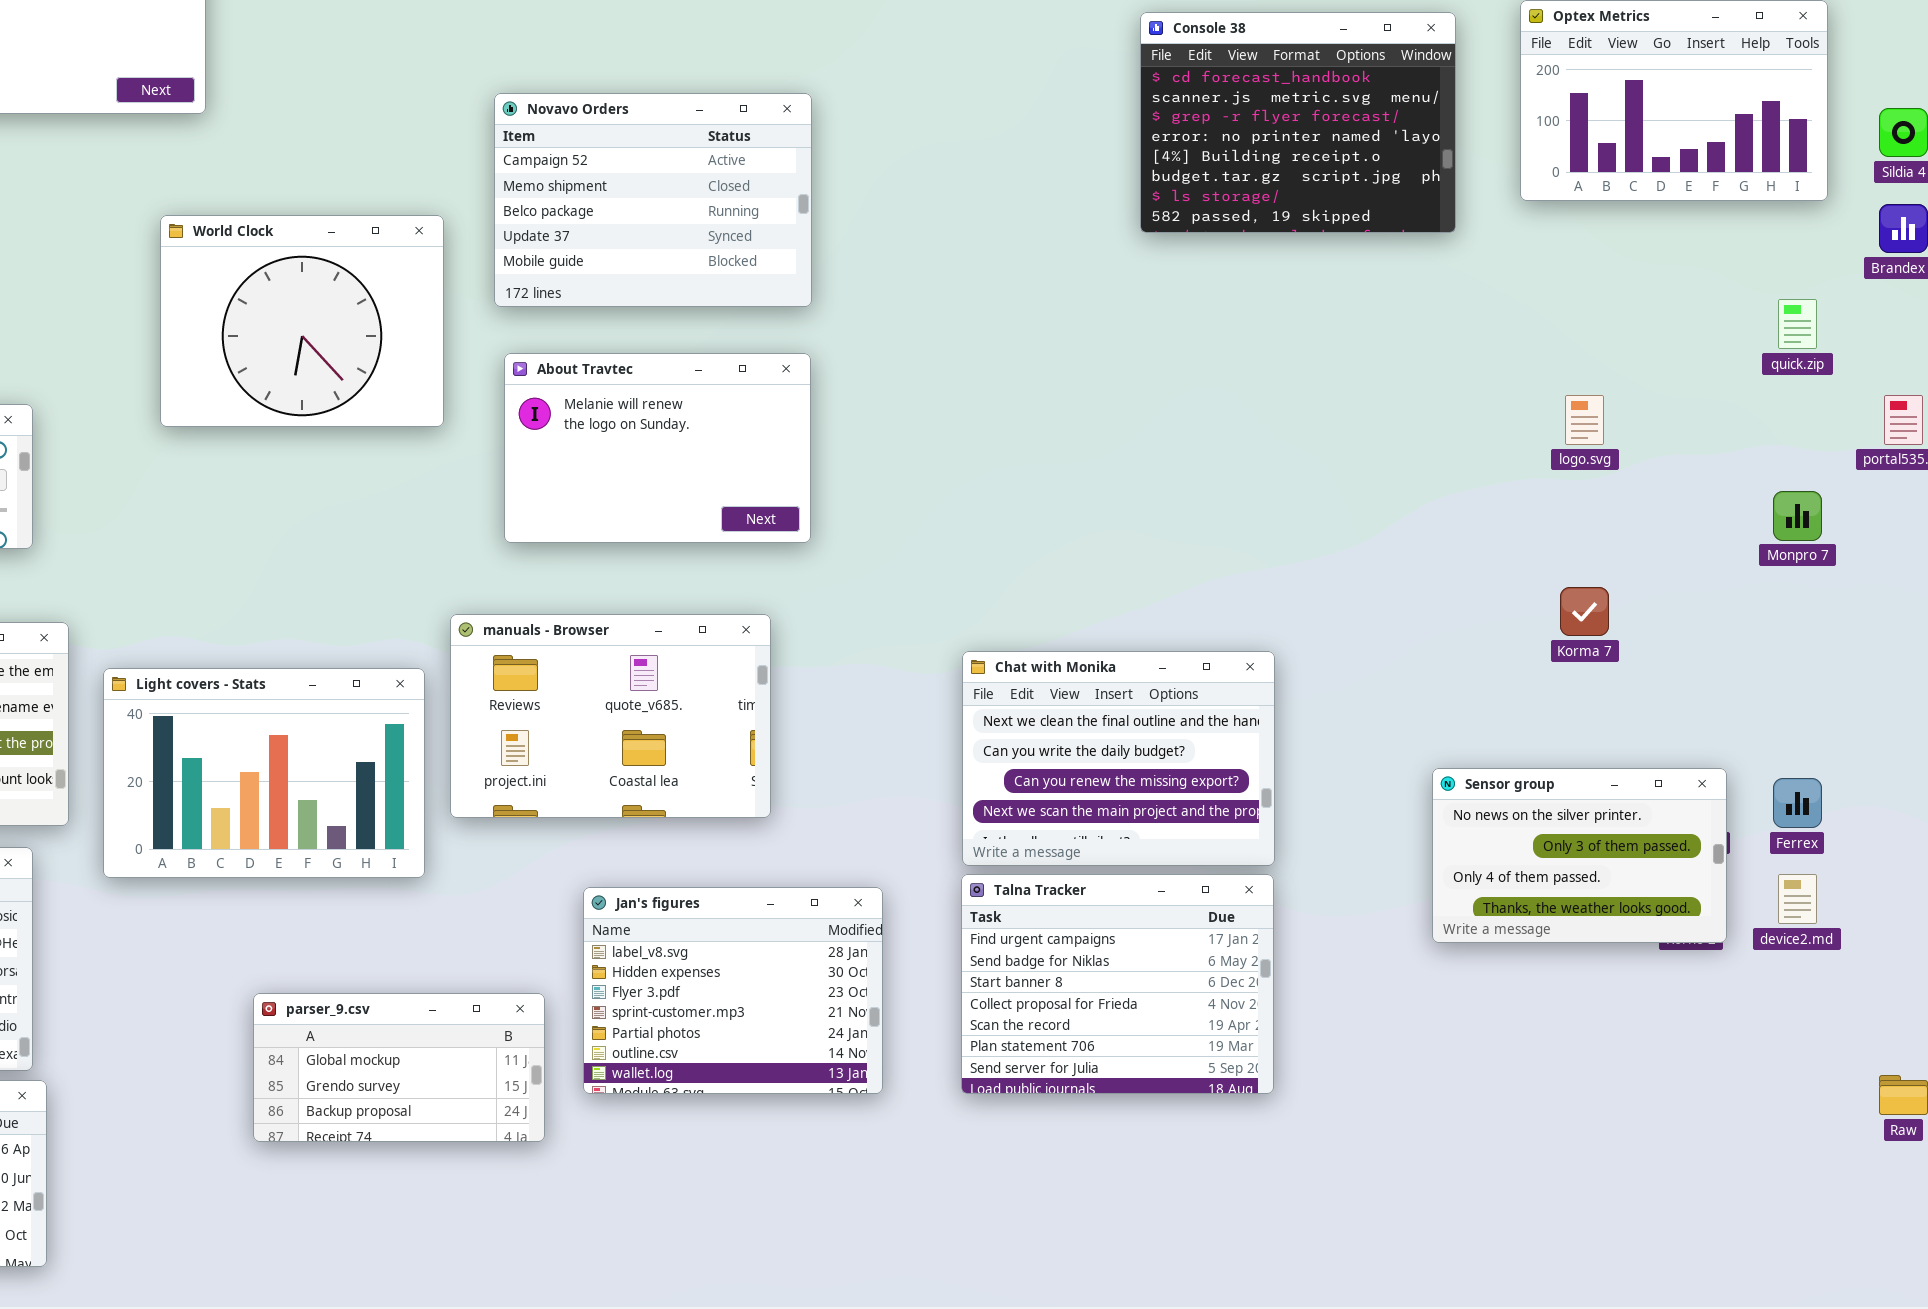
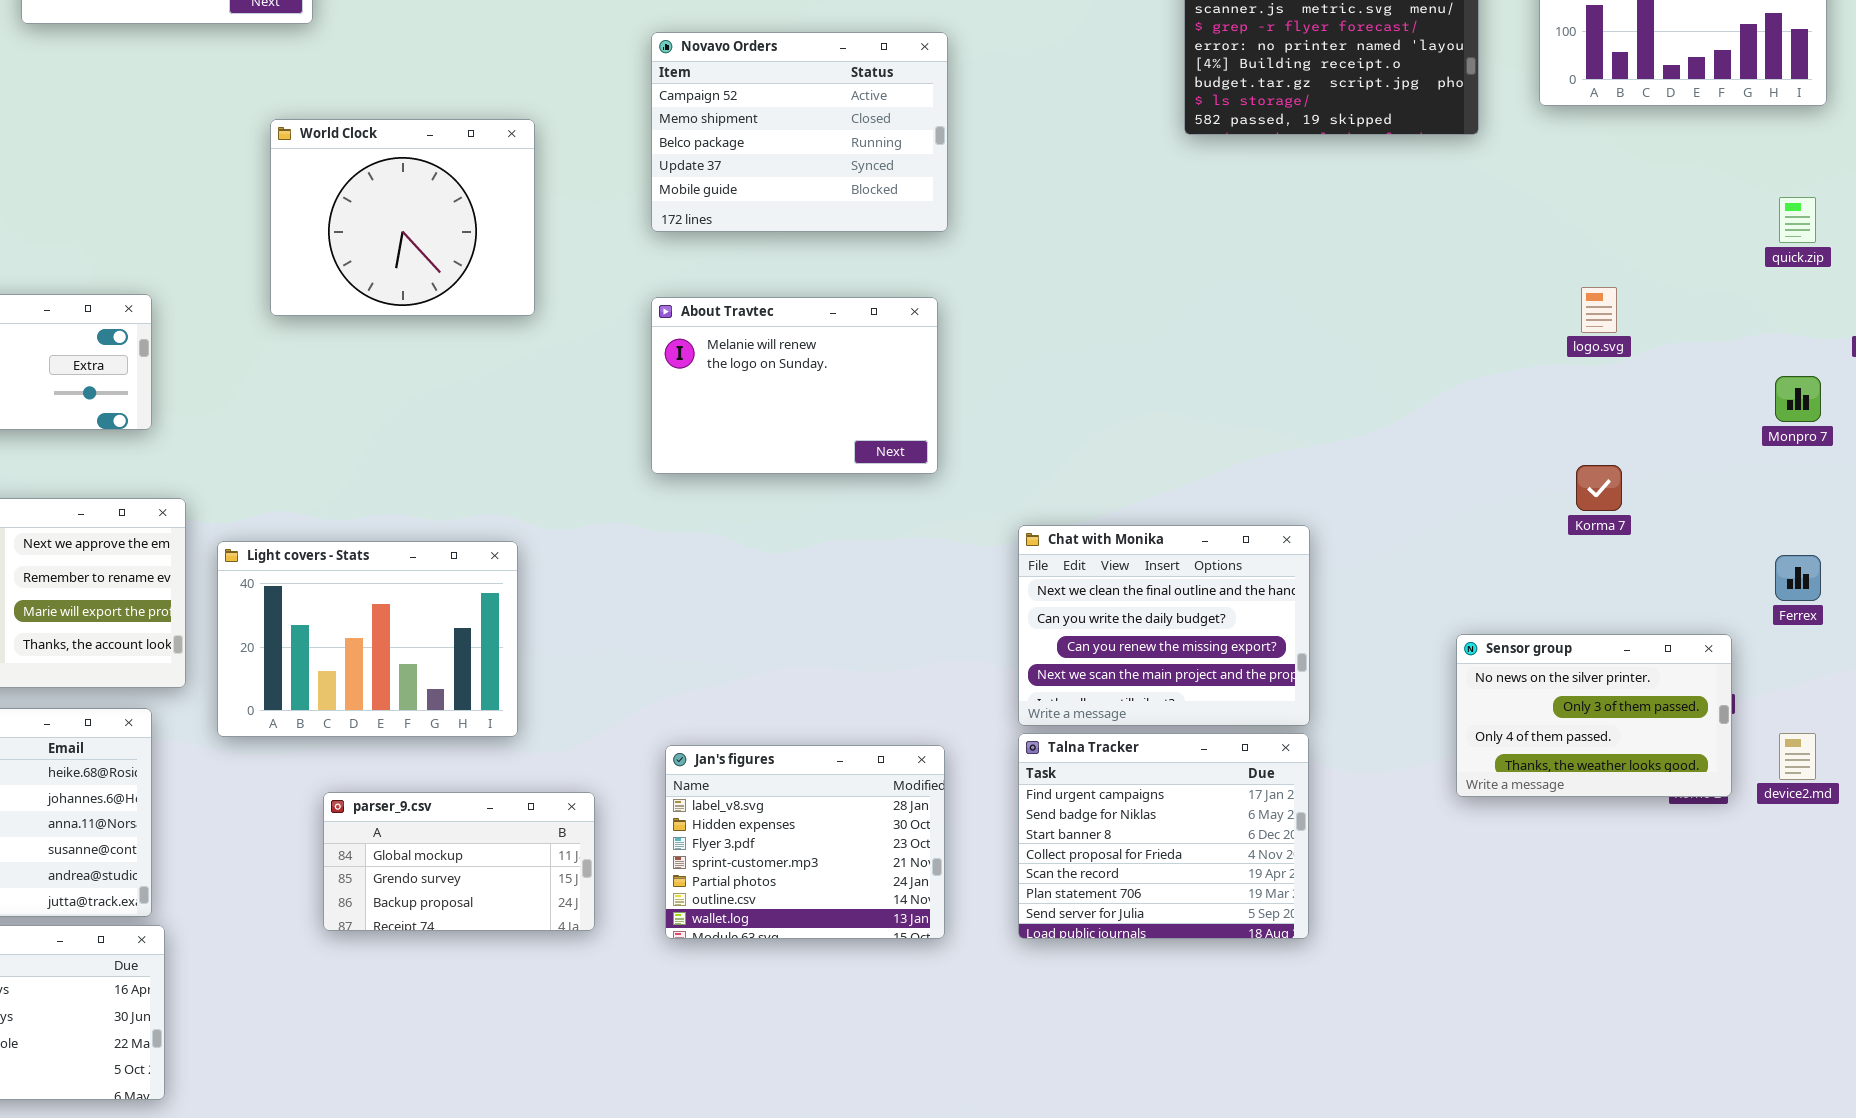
Novavo Orders: [494,93,812,307] -> [651,32,948,232], moved
About Travtec: [504,353,811,543] -> [651,297,938,474], moved
manuals - Browser: [450,614,771,818] -> none, closed
Ferrex: [1773,778,1822,828] -> [1775,555,1821,601], moved
parser_9.csv: [253,993,545,1142] -> [323,792,595,931], moved

